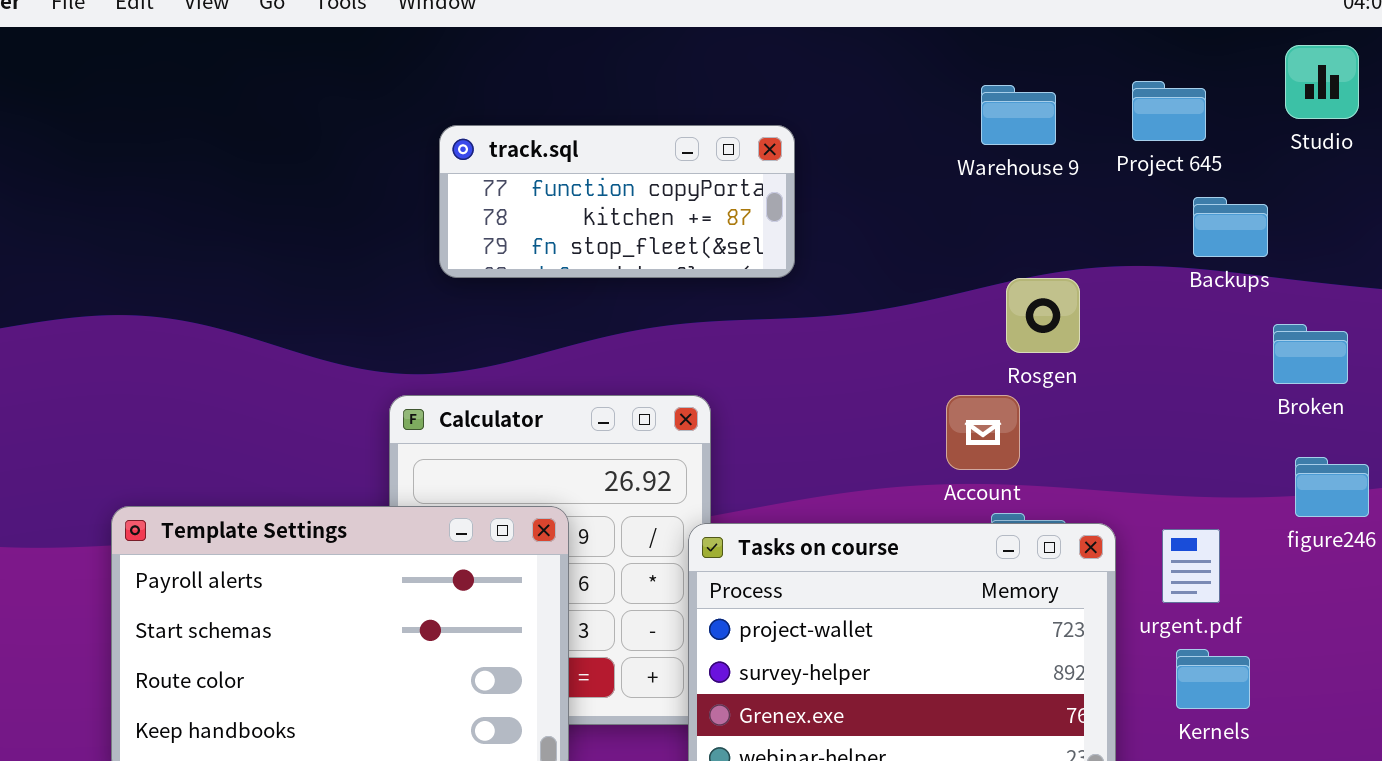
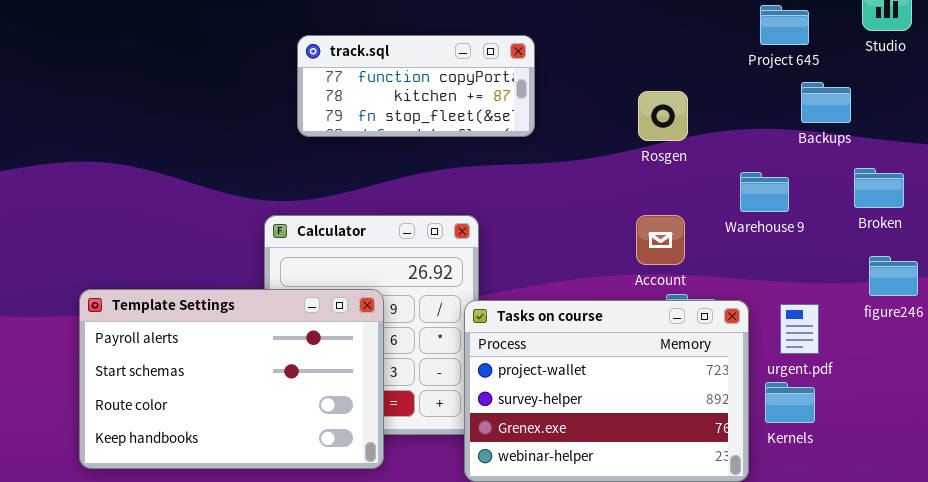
Warehouse 9: [981,85,1056,145] -> [740,172,789,212], moved
Rosgen: [1006,278,1080,353] -> [638,91,688,141], moved
Kernels: [1176,649,1250,709] -> [765,382,815,423], moved

